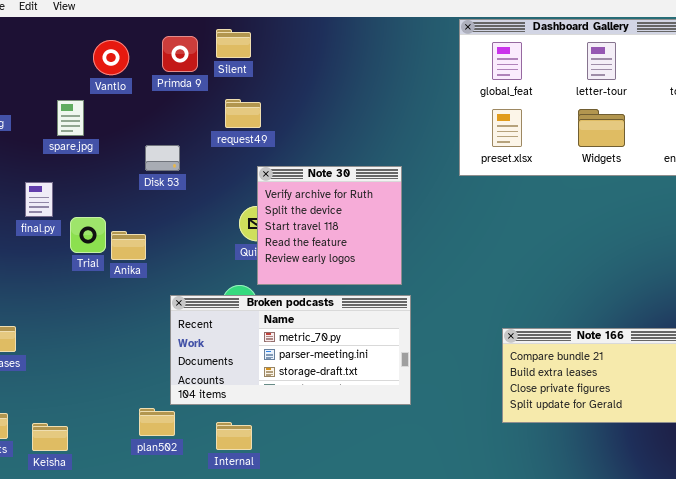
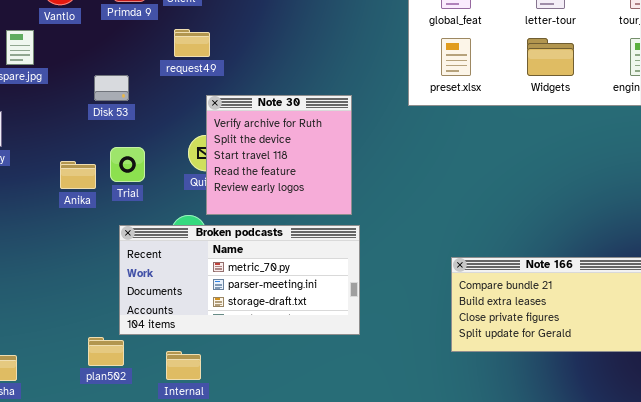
Trial: [70,217,106,253] -> [110,147,145,182], moved

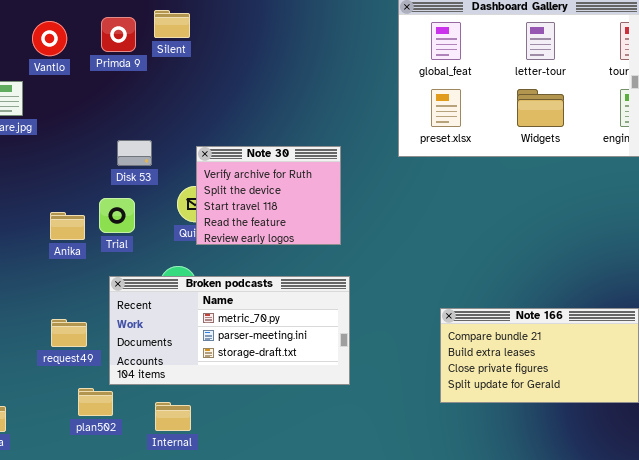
request49: [174,29,210,57] -> [51,319,87,347], moved
Disk 53: [94,75,129,101] -> [117,140,152,166], moved
Note 30: [206,95,352,215] -> [196,146,341,245], resized

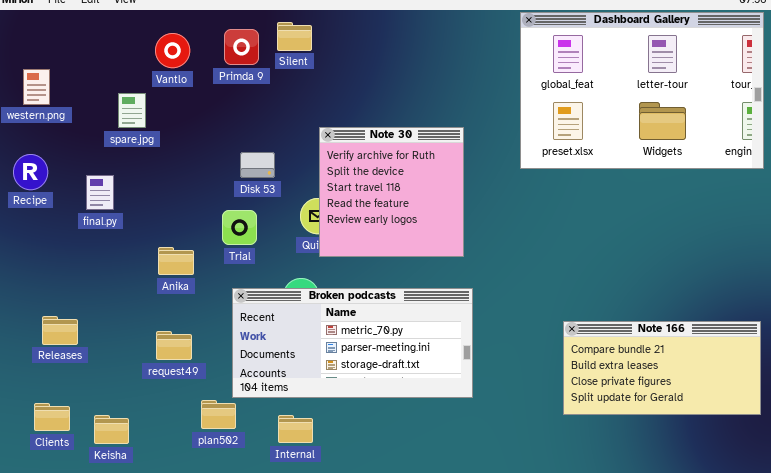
Note 30: [196,146,341,245] -> [319,127,464,257], resized
Anika: [50,212,85,240] -> [158,247,194,275], moved
request49: [51,319,87,347] -> [156,331,192,360], moved

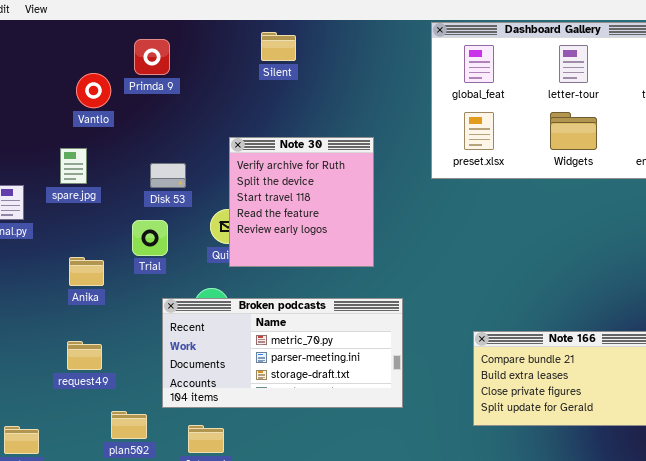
Silent: [277,22,312,51] -> [261,32,296,61], moved
Vantlo: [155,33,190,68] -> [76,73,111,108], moved
spare.jpg: [118,93,146,128] -> [60,148,87,184], moved
Broken podcasts: [232,288,473,398] -> [162,298,403,408], moved

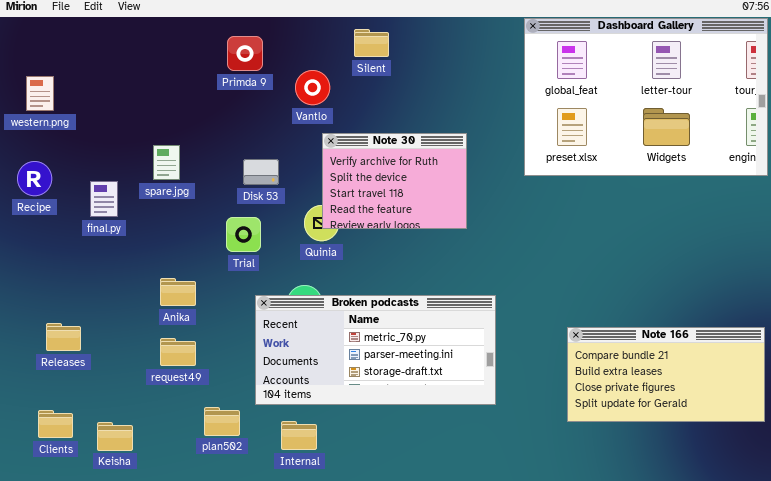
Vantlo: [76,73,111,108] -> [295,70,330,105], moved
Note 30: [229,137,374,267] -> [322,133,467,229], resized
Anika: [69,257,104,286] -> [160,278,196,306], moved

